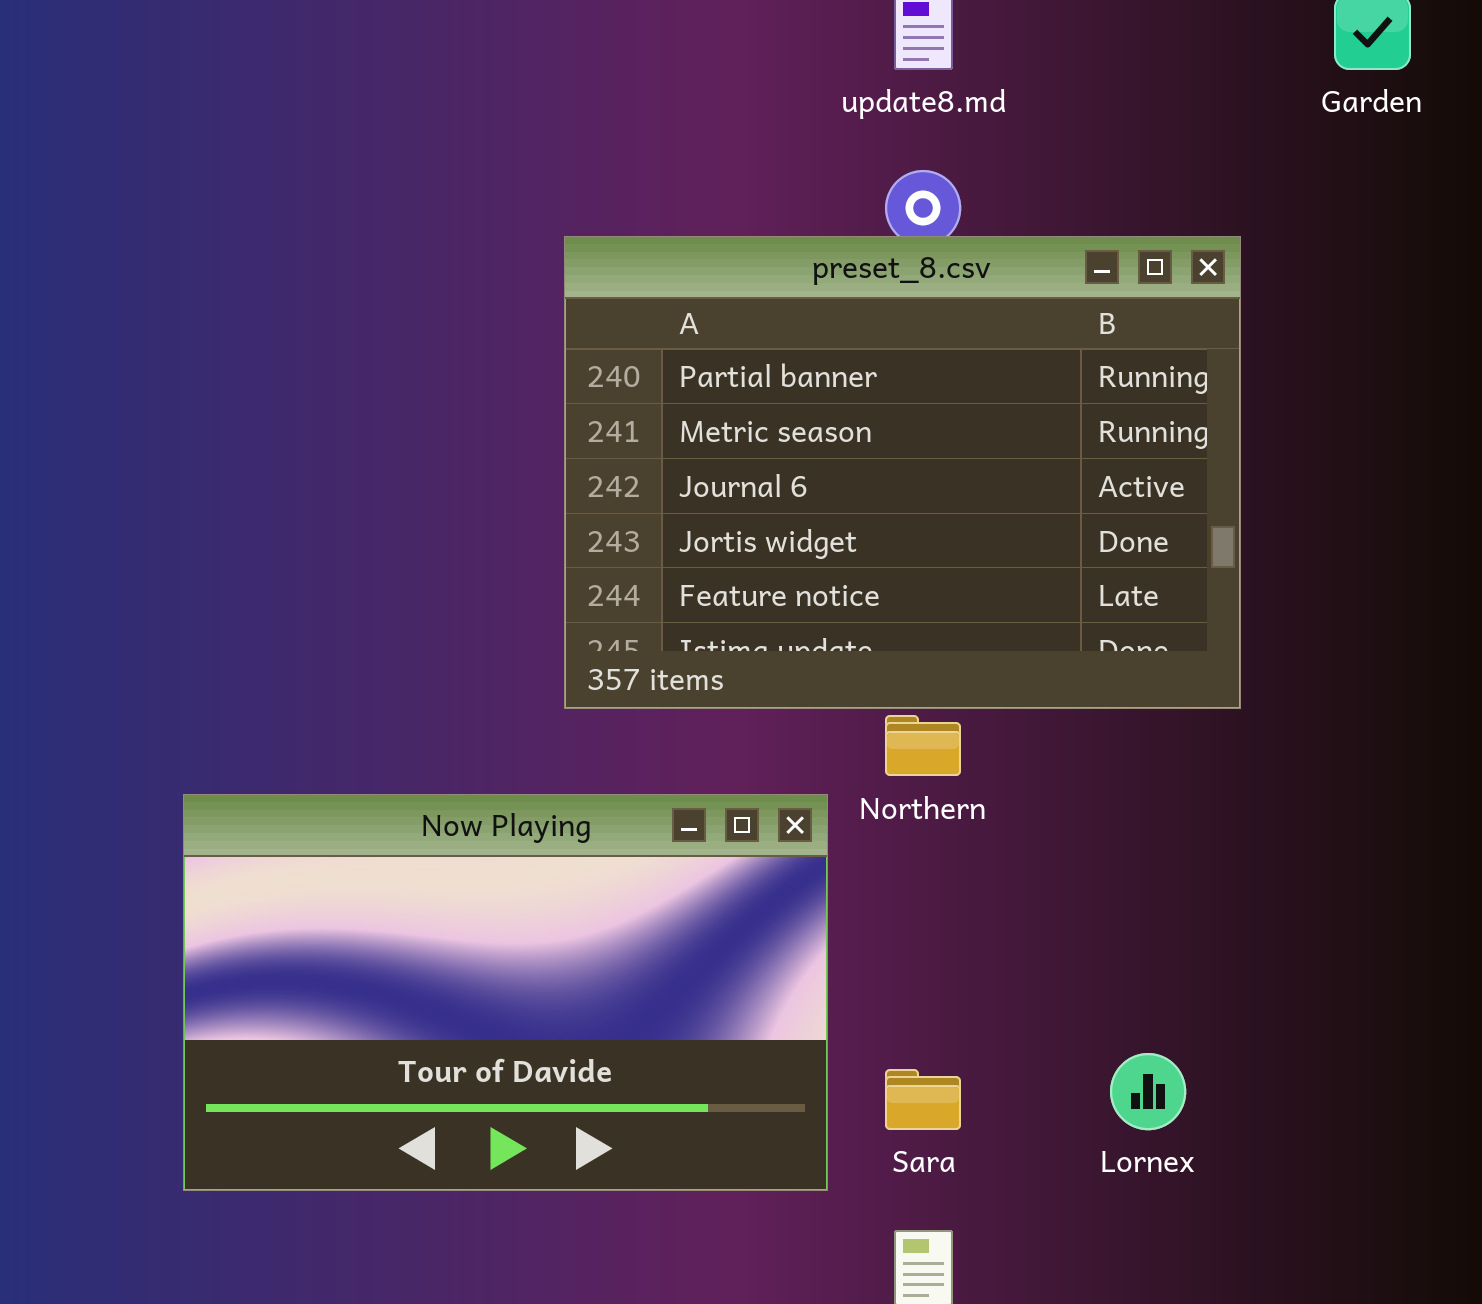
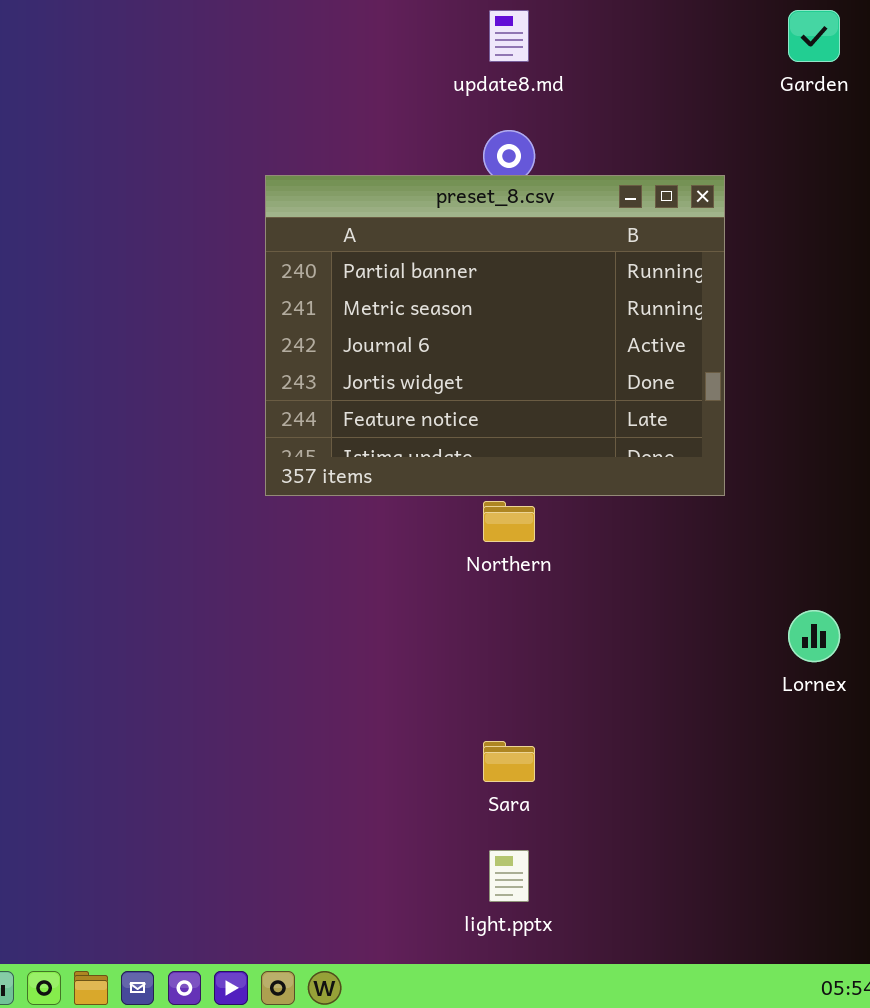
Now Playing: [183,794,828,1191] -> none, closed
Lornex: [1110,1053,1186,1130] -> [788,610,840,662], moved

